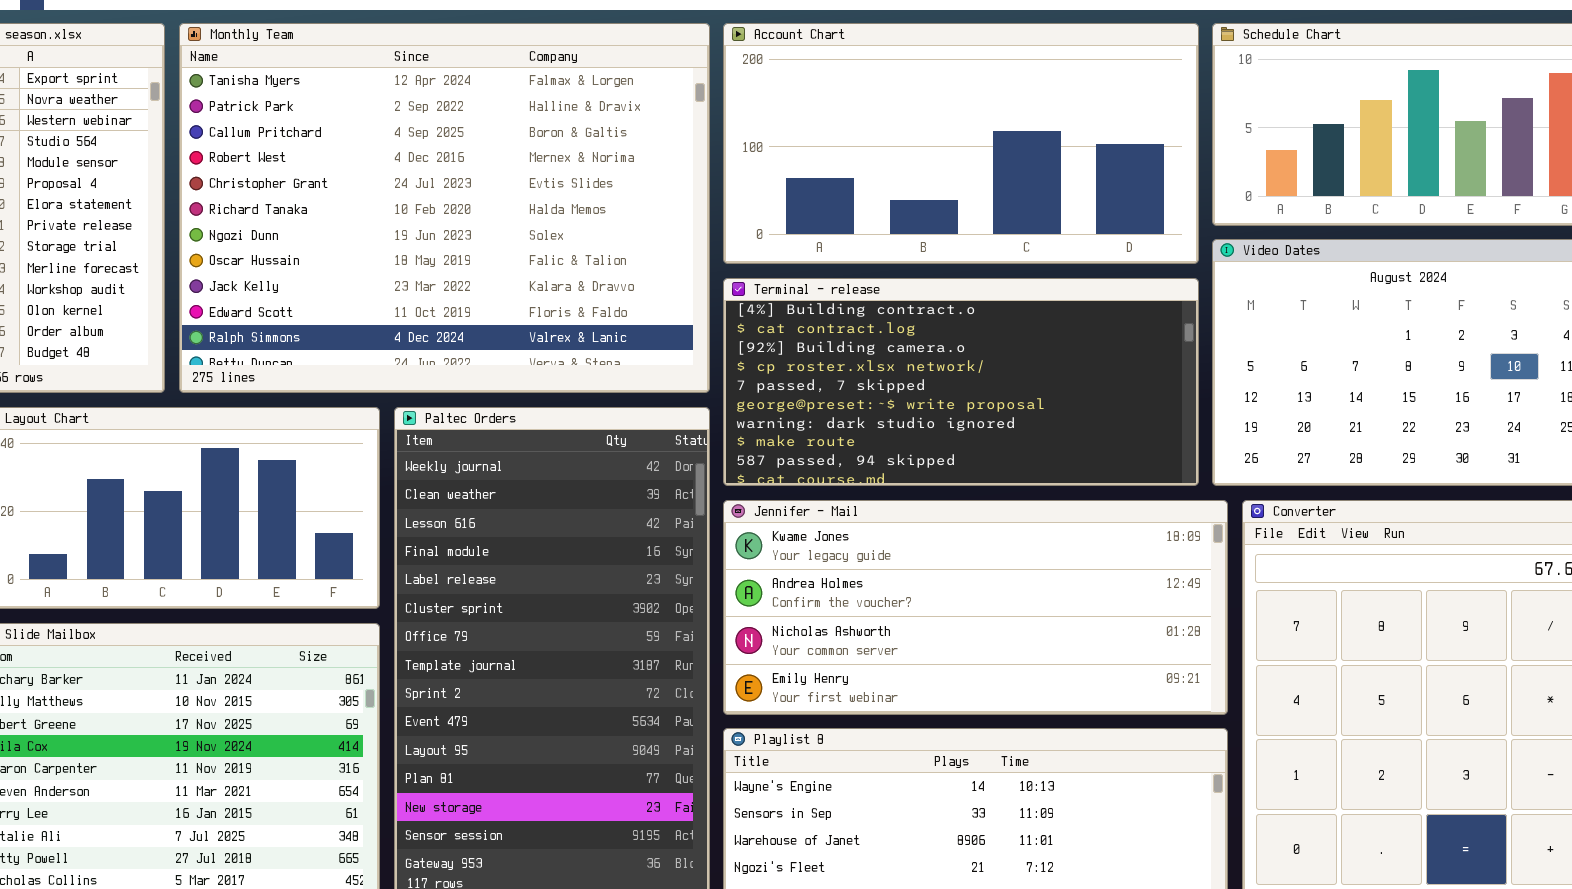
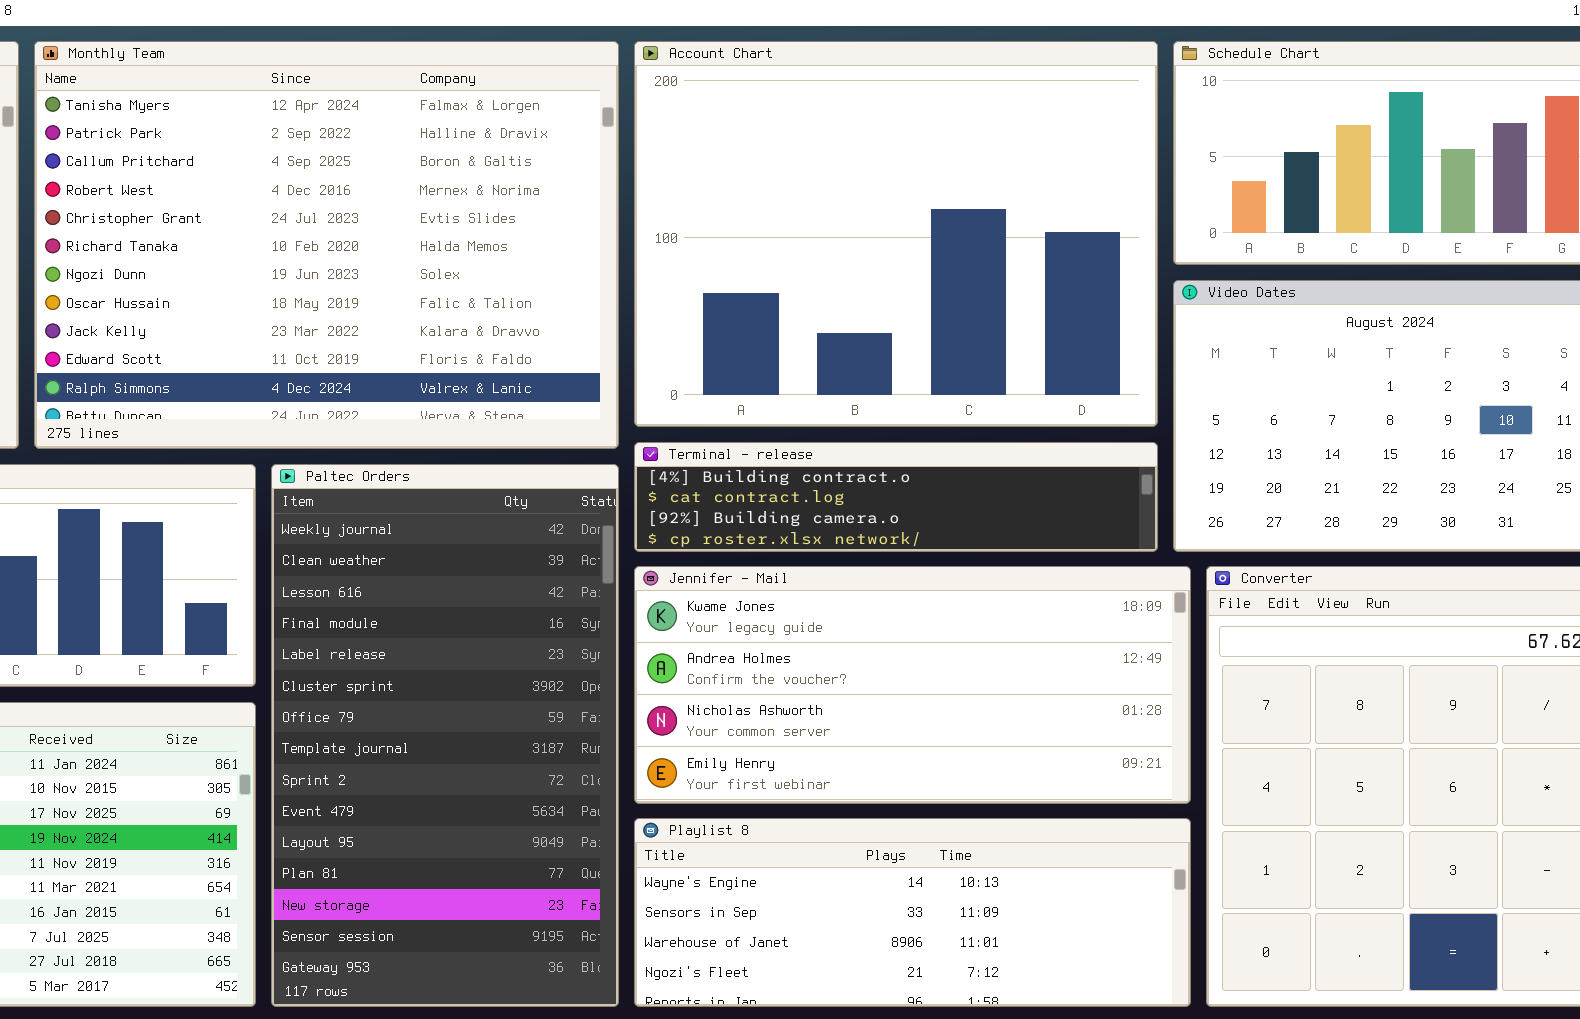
Account Chart: [723,23,1199,264] -> [634,41,1158,427], resized
Terminal - release: [723,278,1199,486] -> [634,442,1158,552], resized

